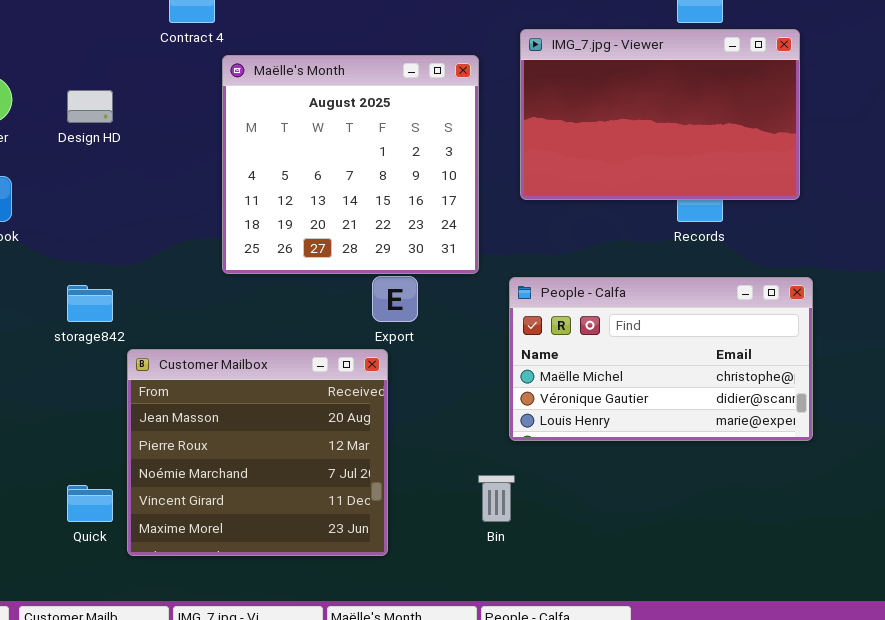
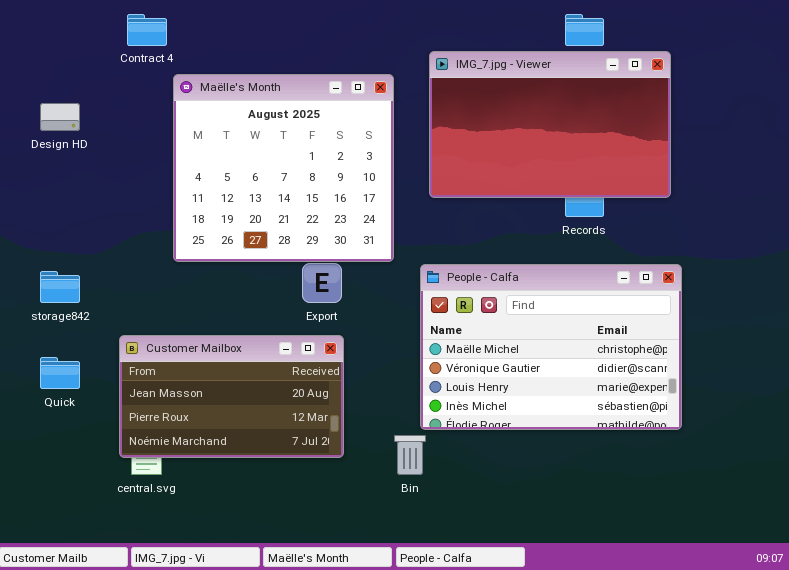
People - Calfa: [509,277,813,441] -> [420,264,682,430], resized
Customer Mailbox: [127,349,388,556] -> [119,335,344,458], moved, resized
Quick: [67,485,113,522] -> [40,357,80,389], moved

